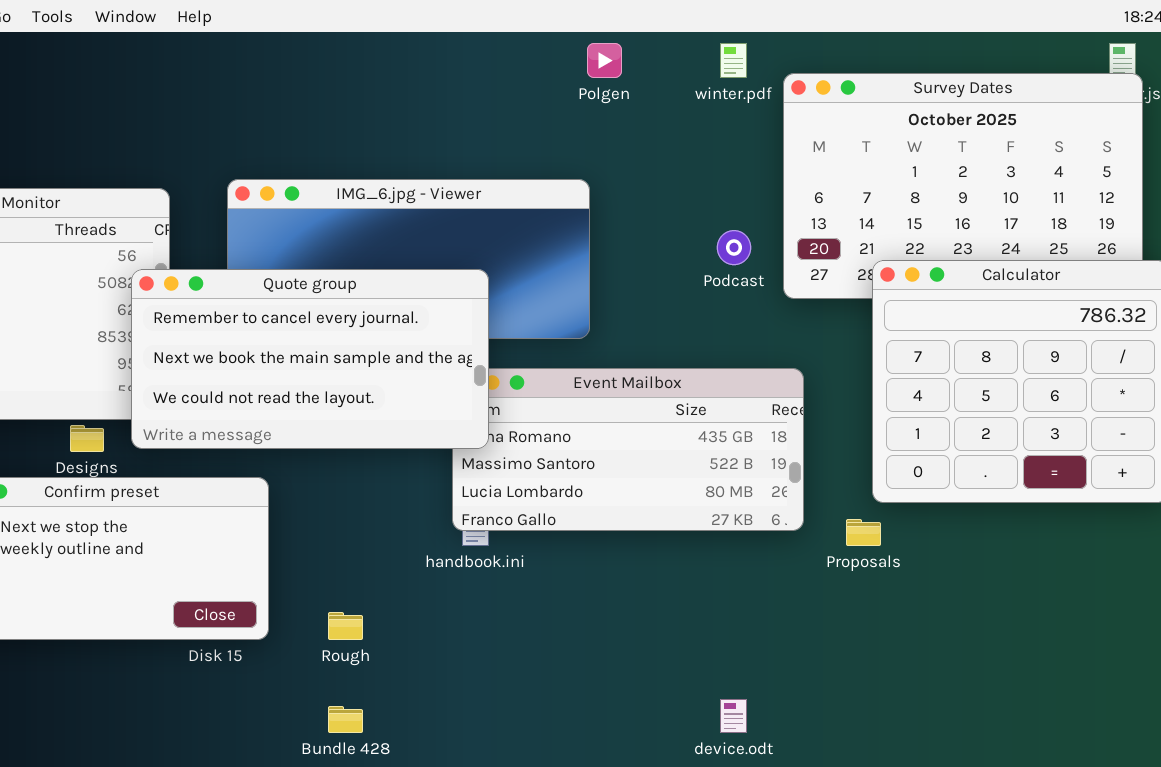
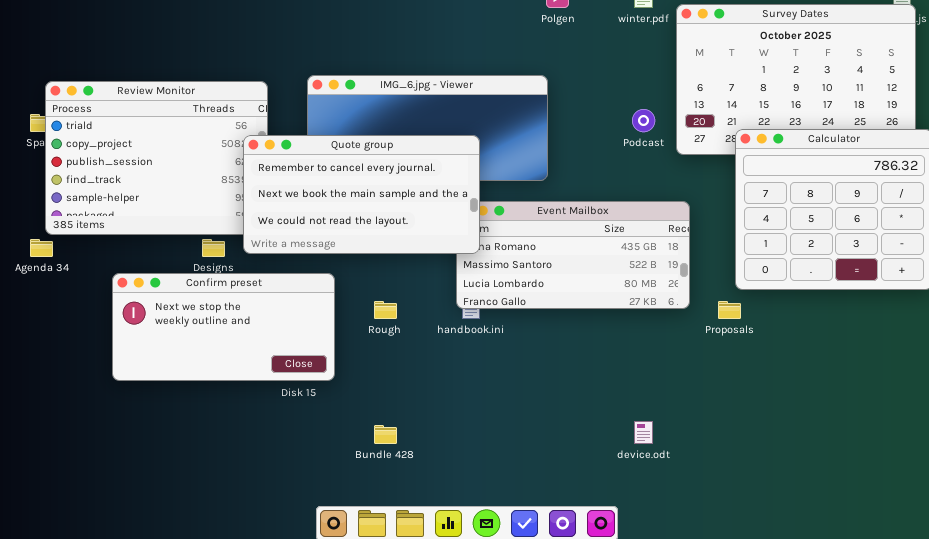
Rough: [328,612,363,640] -> [374,301,397,319], moved

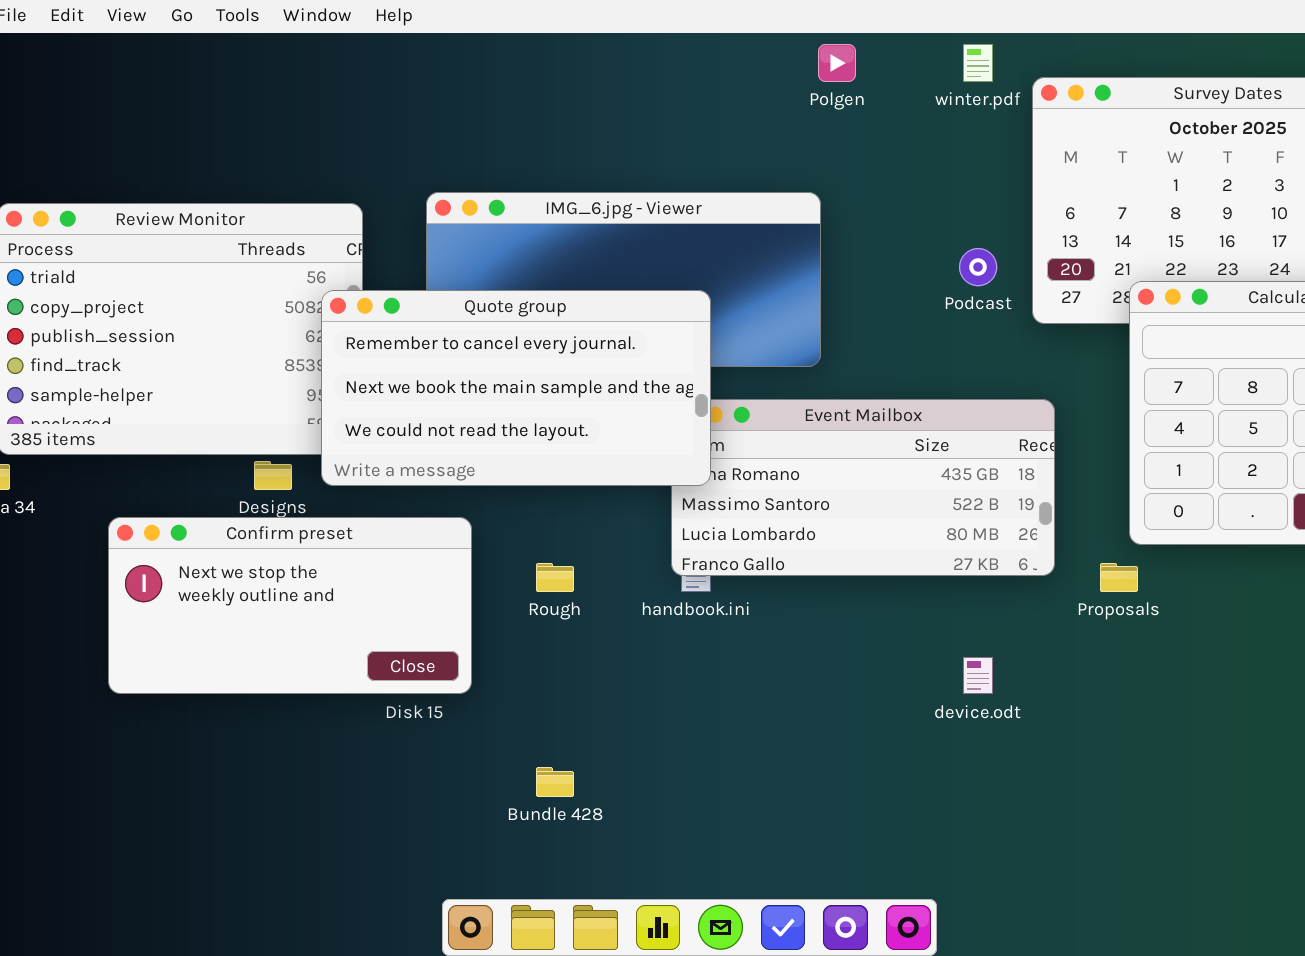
device.odt: [634,421,653,444] -> [963,657,993,694], moved

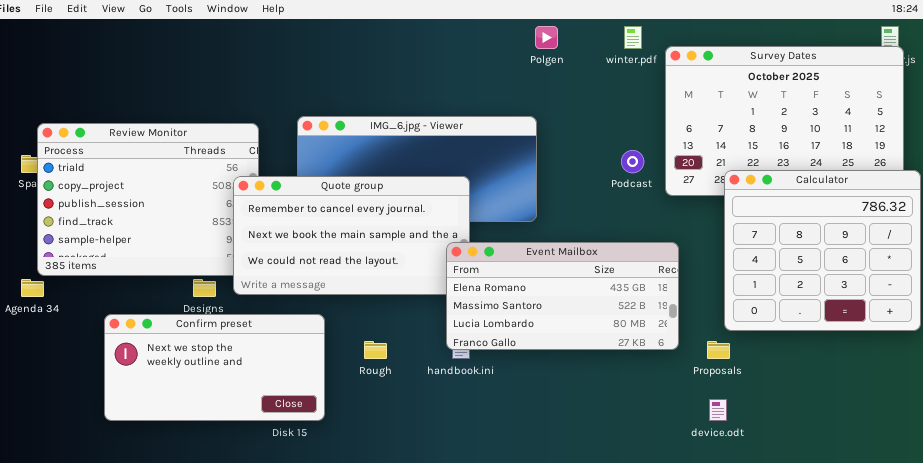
Event Mailbox: [671,399,1055,576] -> [446,242,679,350], raised
device.odt: [963,657,993,694] -> [709,399,727,421], moved

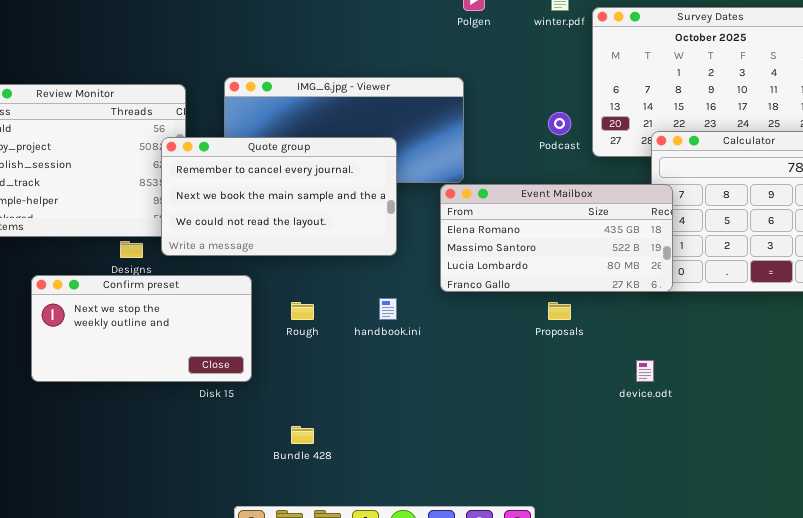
Event Mailbox: [446,242,679,350] -> [440,184,673,292], moved
Proposals: [707,341,730,359] -> [548,302,571,320], moved

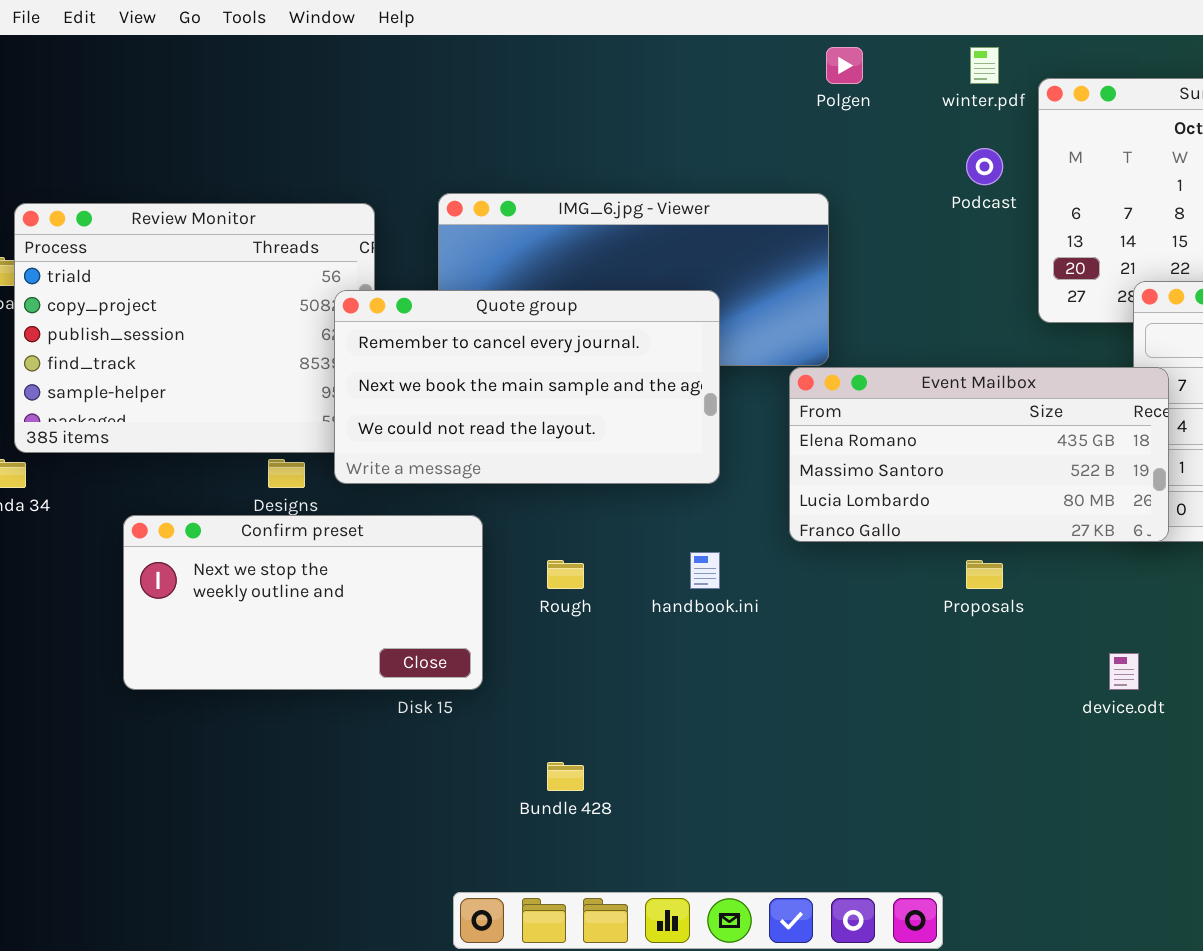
Podcast: [548,112,571,135] -> [966,148,1003,185], moved

